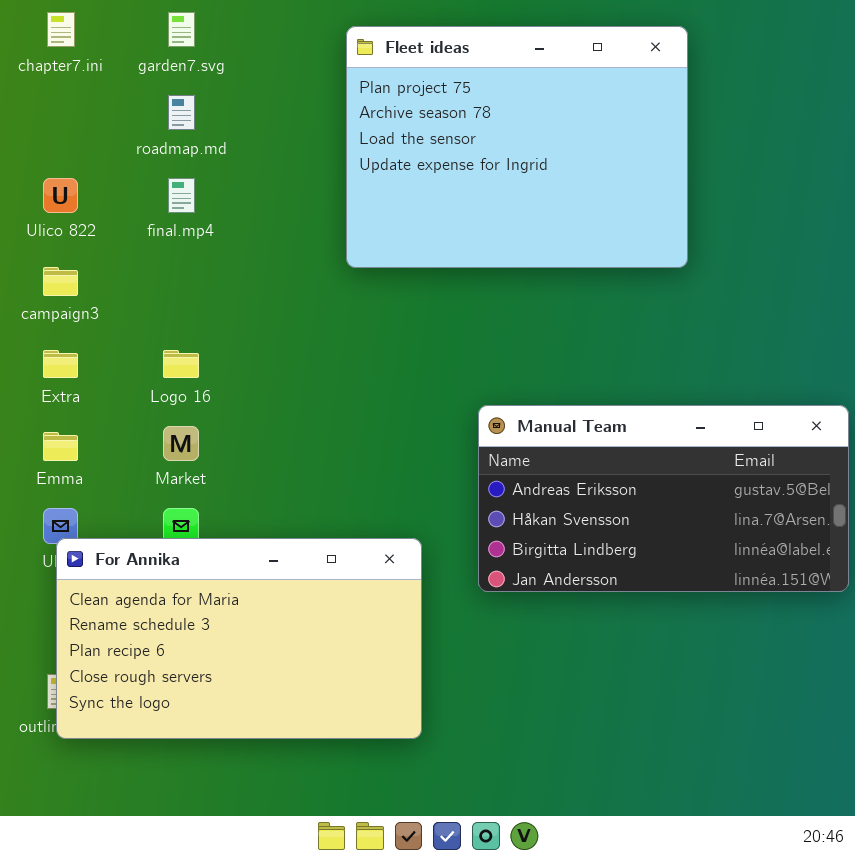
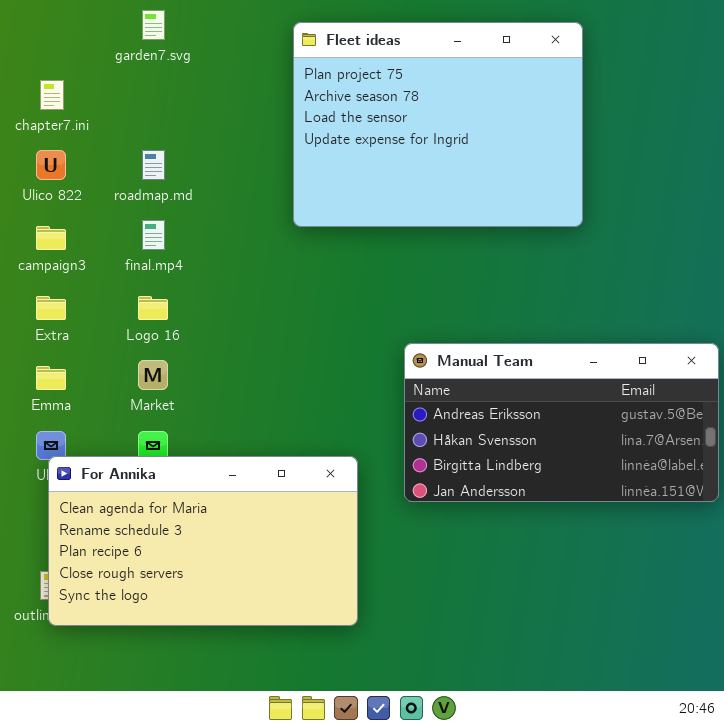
chapter7.ini: [47,12,75,47] -> [40,80,64,110], moved
roadmap.md: [168,95,195,130] -> [142,150,165,180], moved
final.mp4: [168,178,195,213] -> [142,220,165,250], moved

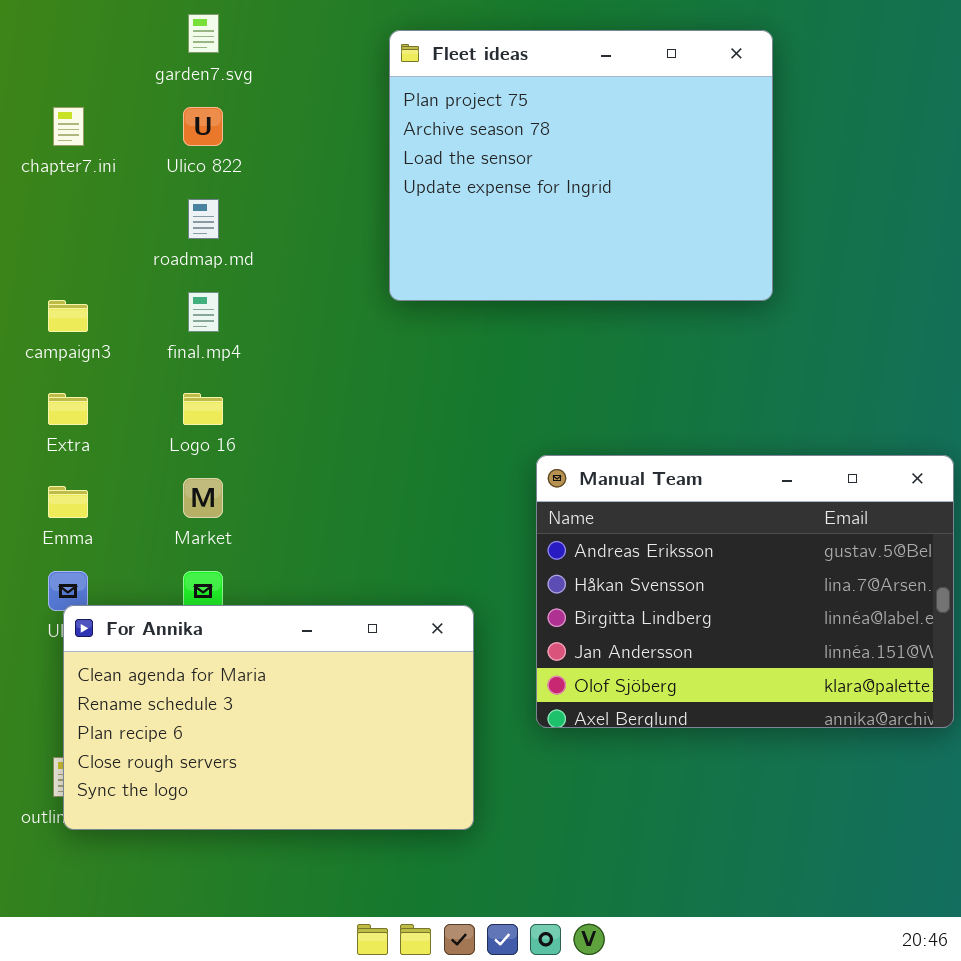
Ulico 822: [36,150,66,180] -> [183,107,223,146], moved
Manual Team: [404,343,719,502] -> [536,455,954,728], resized

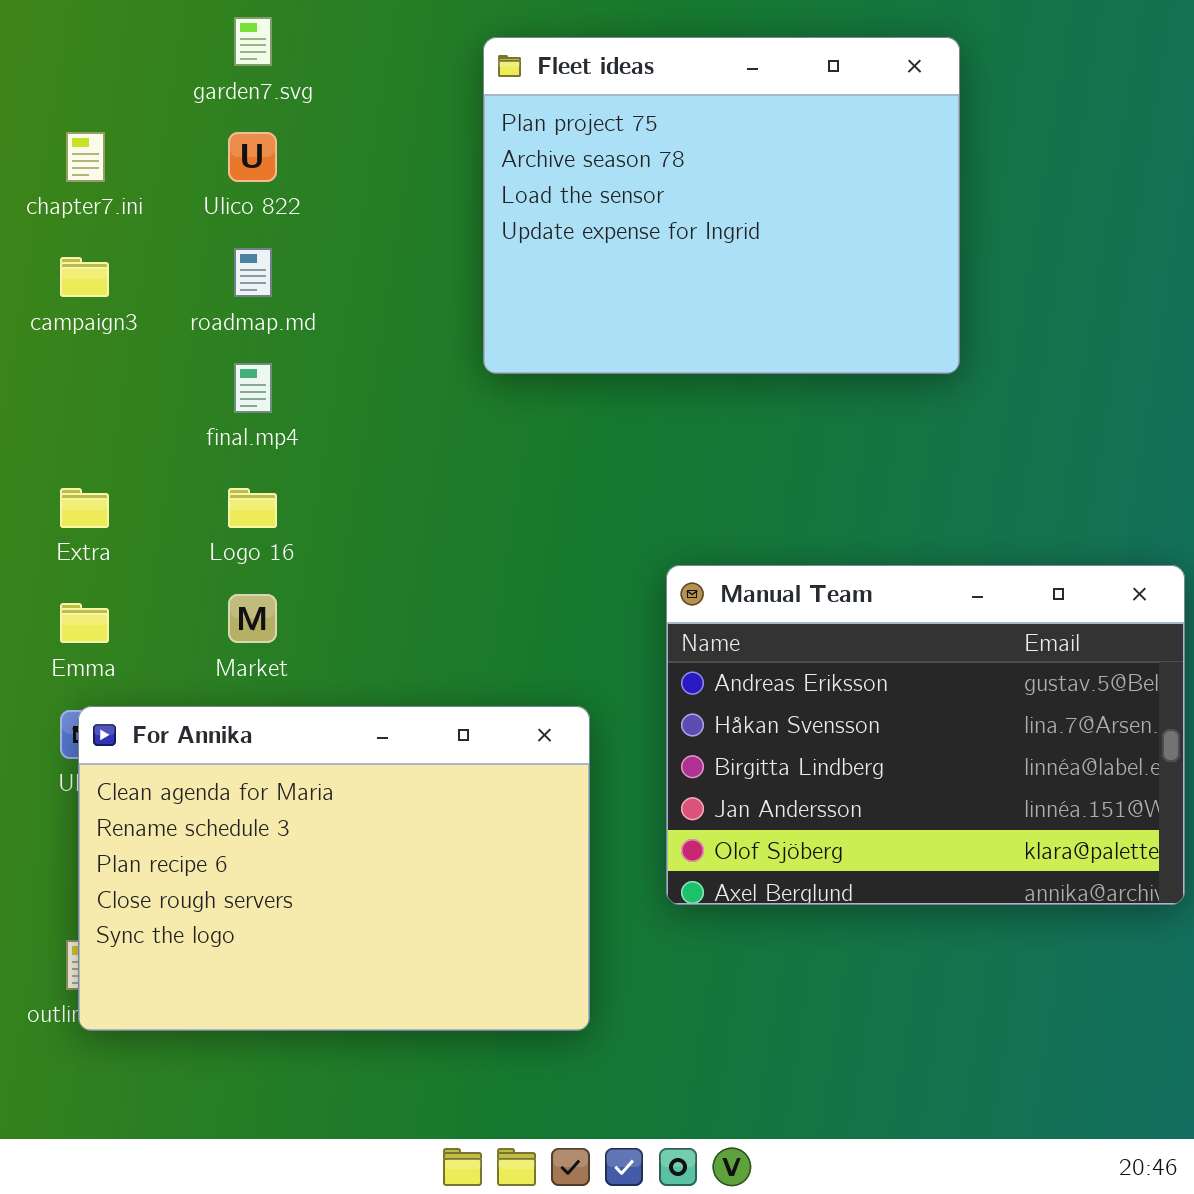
campaign3: [48,300,88,332] -> [60,257,109,297], moved
For Annika: [63,605,474,830] -> [78,706,590,1031], resized

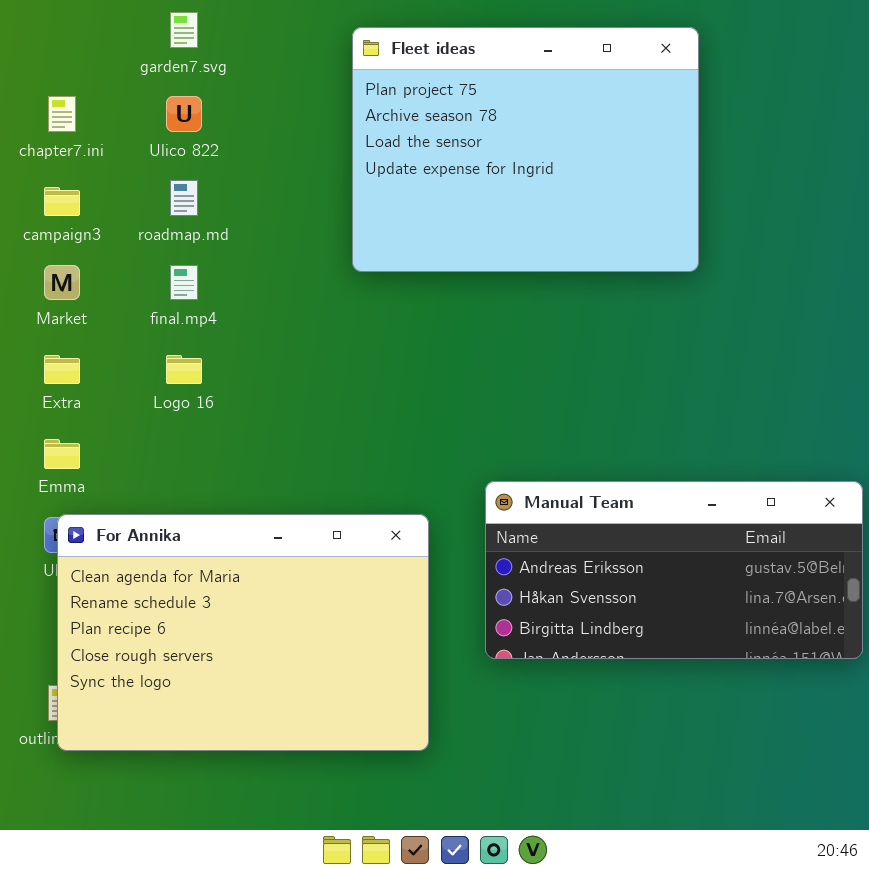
Manual Team: [666,565,1185,905] -> [485,481,863,659], resized
Market: [228,594,277,643] -> [44,265,80,300], moved

